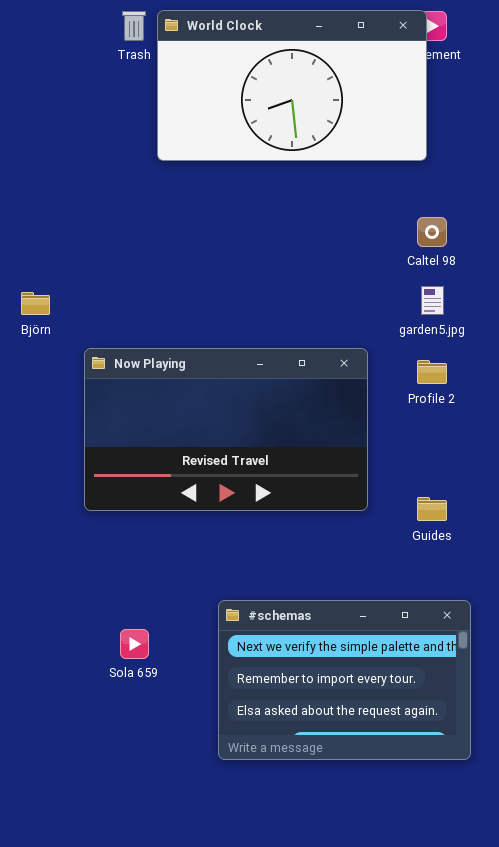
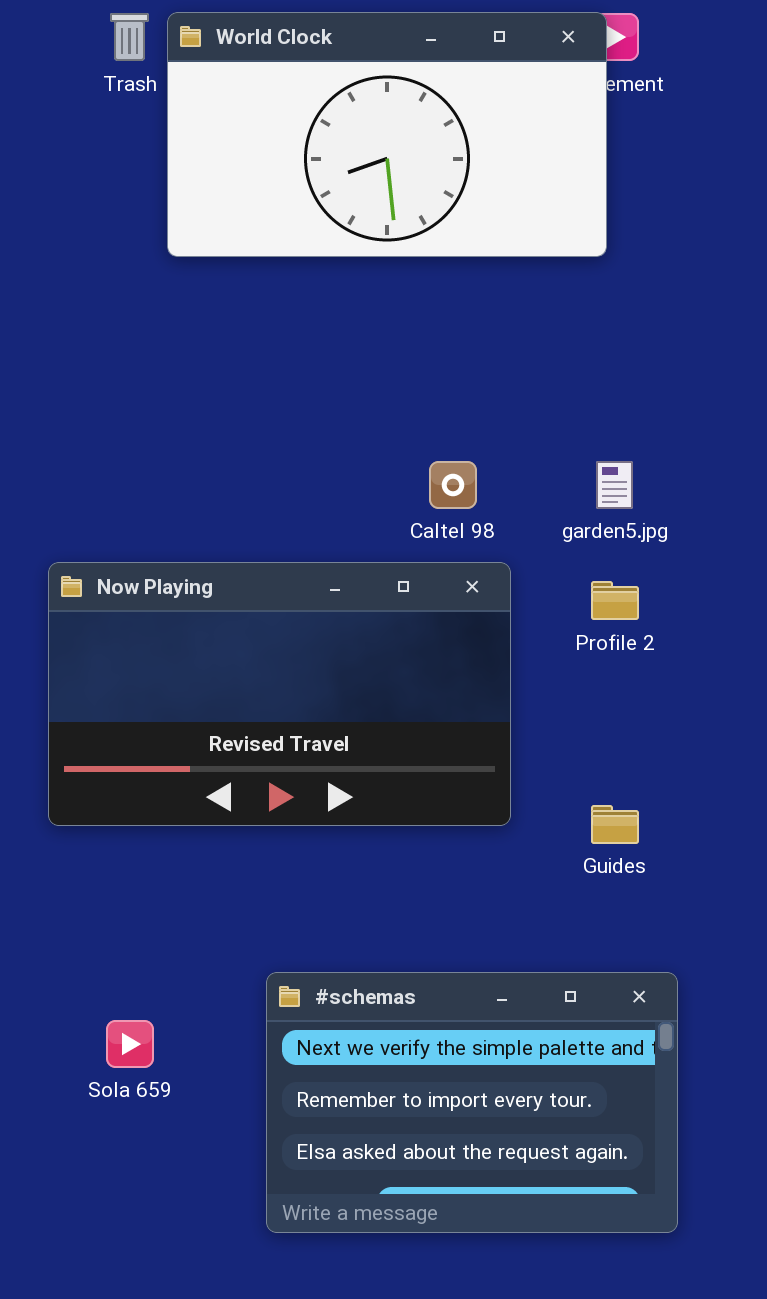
Caltel 98: [417,217,447,247] -> [429,461,477,509], moved

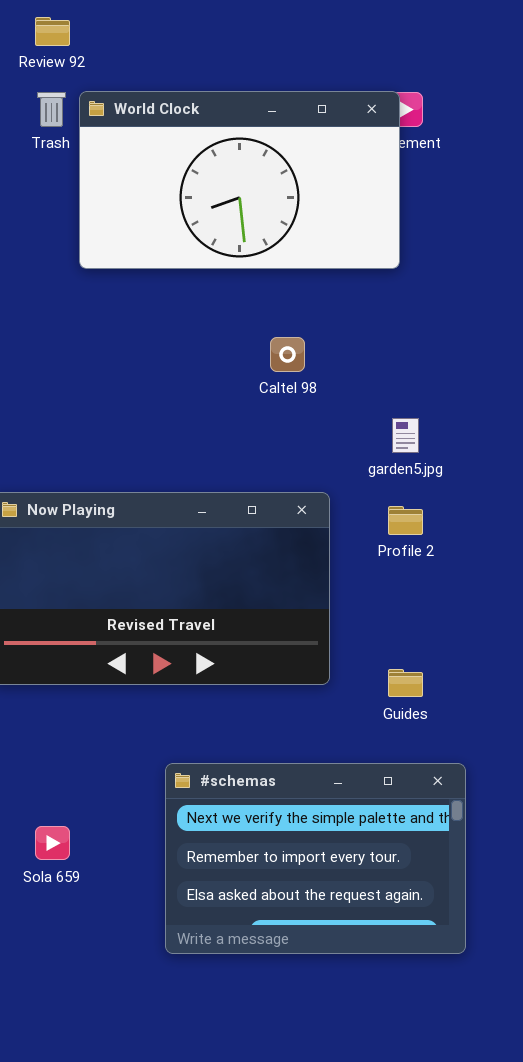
Caltel 98: [429,461,477,509] -> [270,337,305,372], moved
#schemas: [266,972,678,1233] -> [165,763,466,954], moved

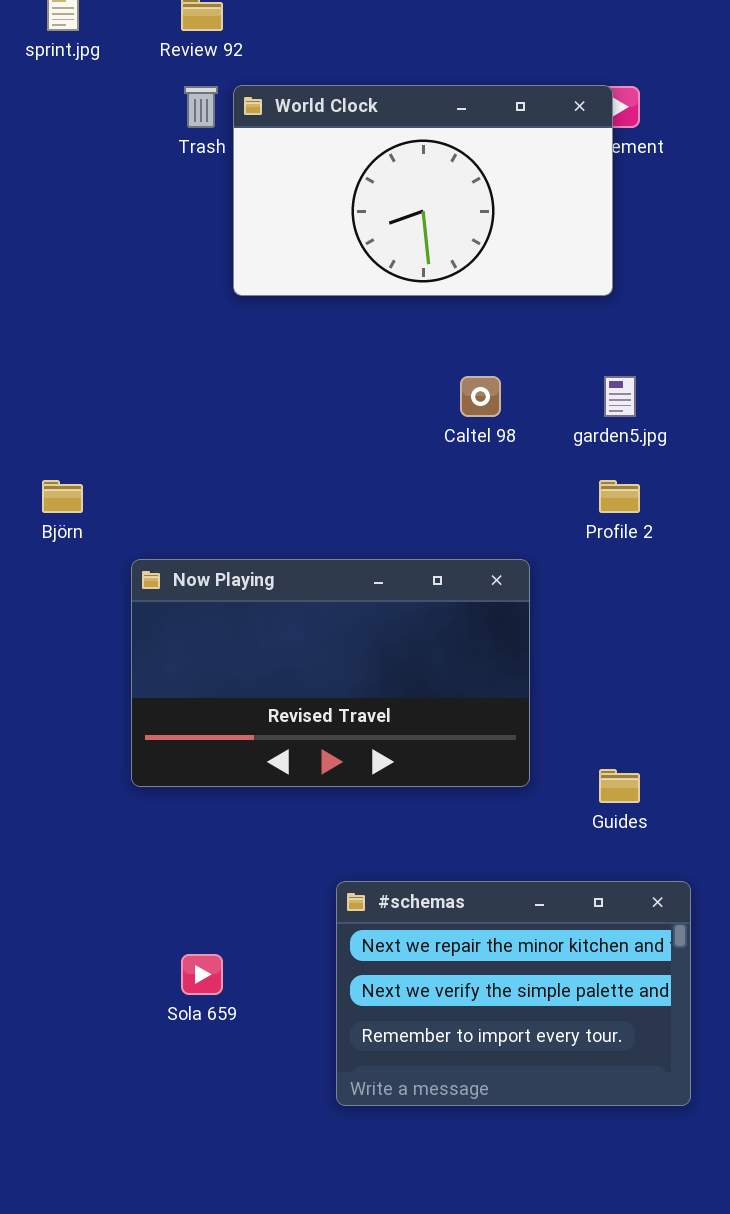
garden5.jpg: [392,418,419,453] -> [604,376,636,417], moved
Profile 2: [388,506,423,535] -> [599,480,640,513], moved
#schemas: [165,763,466,954] -> [336,881,691,1106], scrolled up 1 row

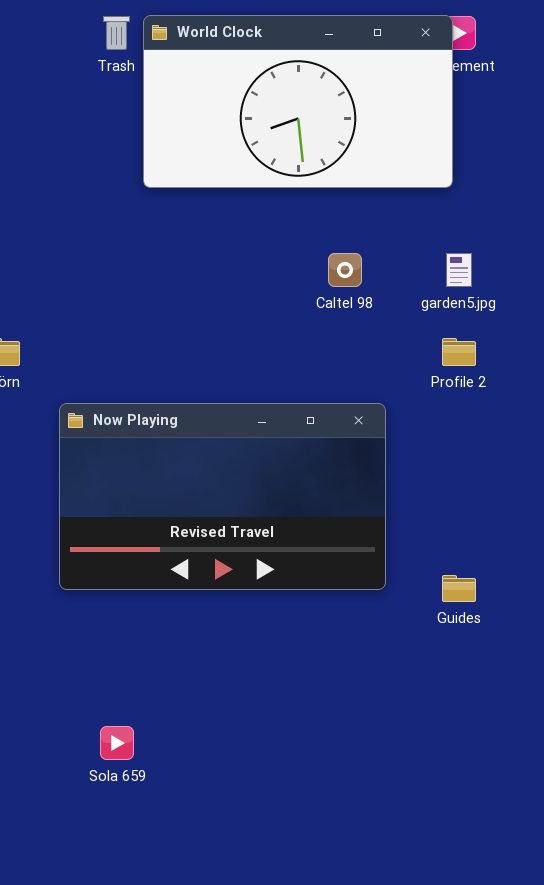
#schemas: [336,881,691,1106] -> none, closed

